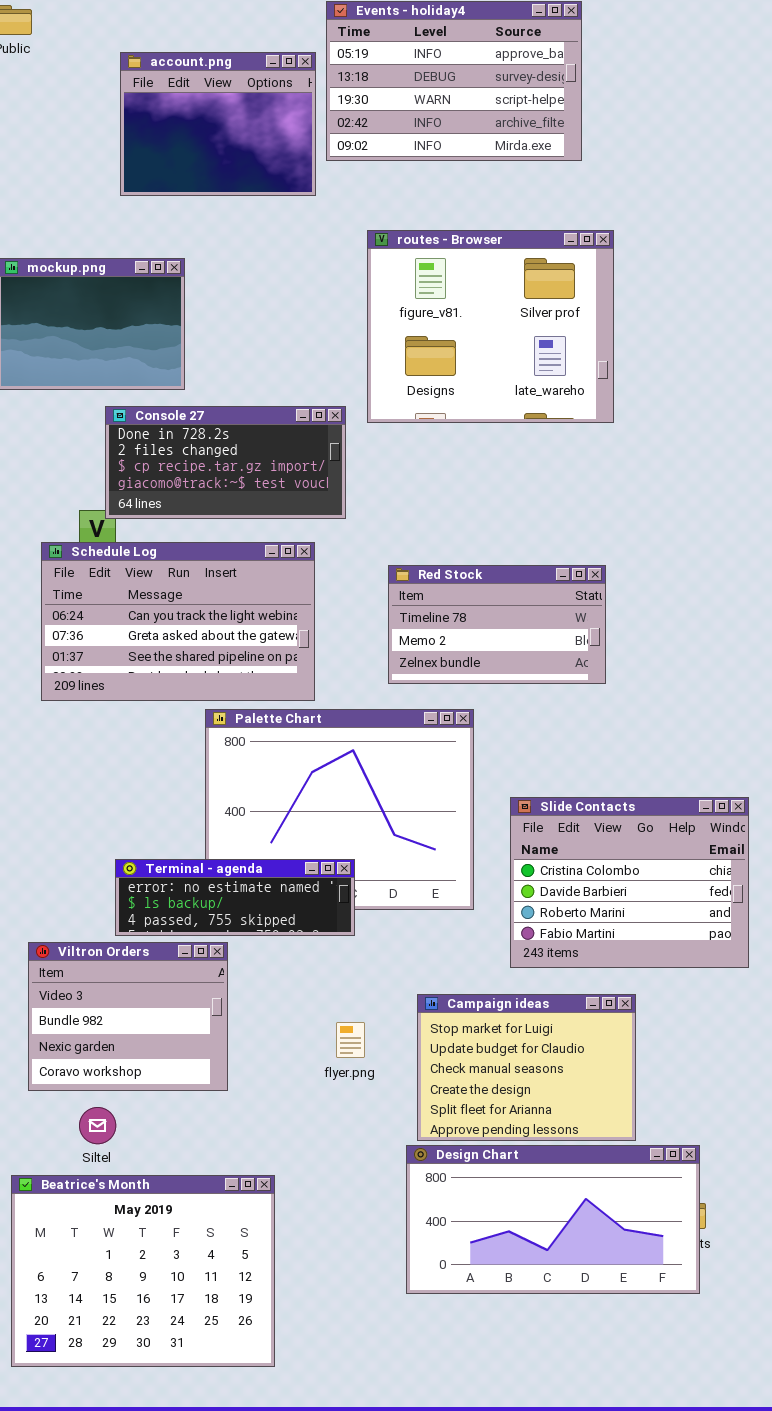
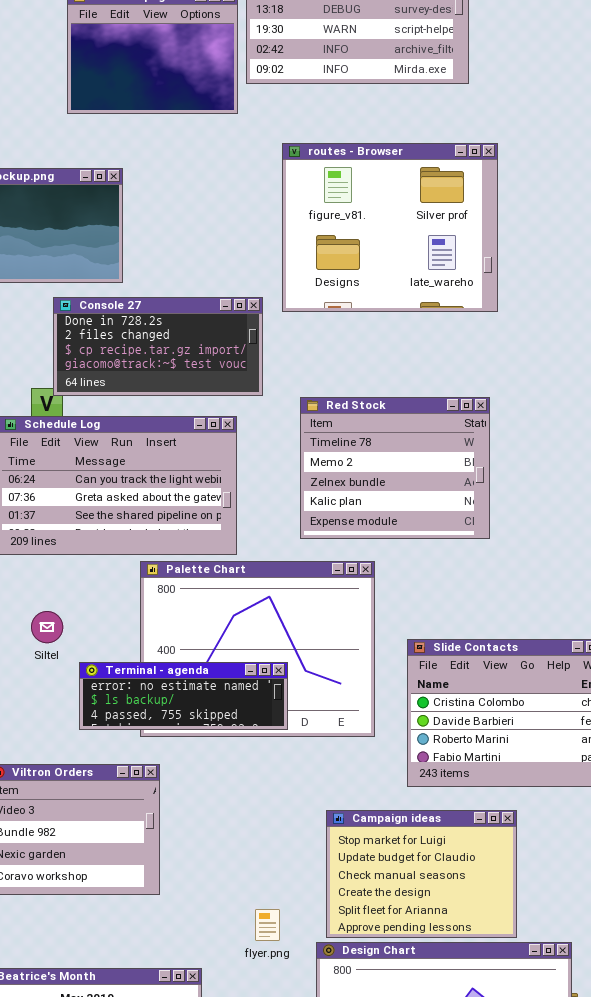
Red Stock: [388,565,606,684] -> [300,397,490,539], resized
Terminal - agenda: [115,859,355,936] -> [79,662,288,730], moved
flyer.png: [336,1022,365,1058] -> [255,909,280,941], moved
Siltel: [79,1107,116,1144] -> [31,611,63,643], moved

